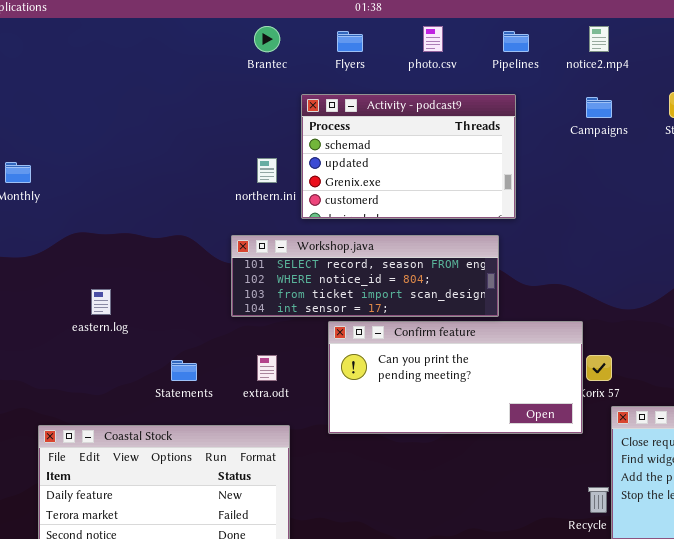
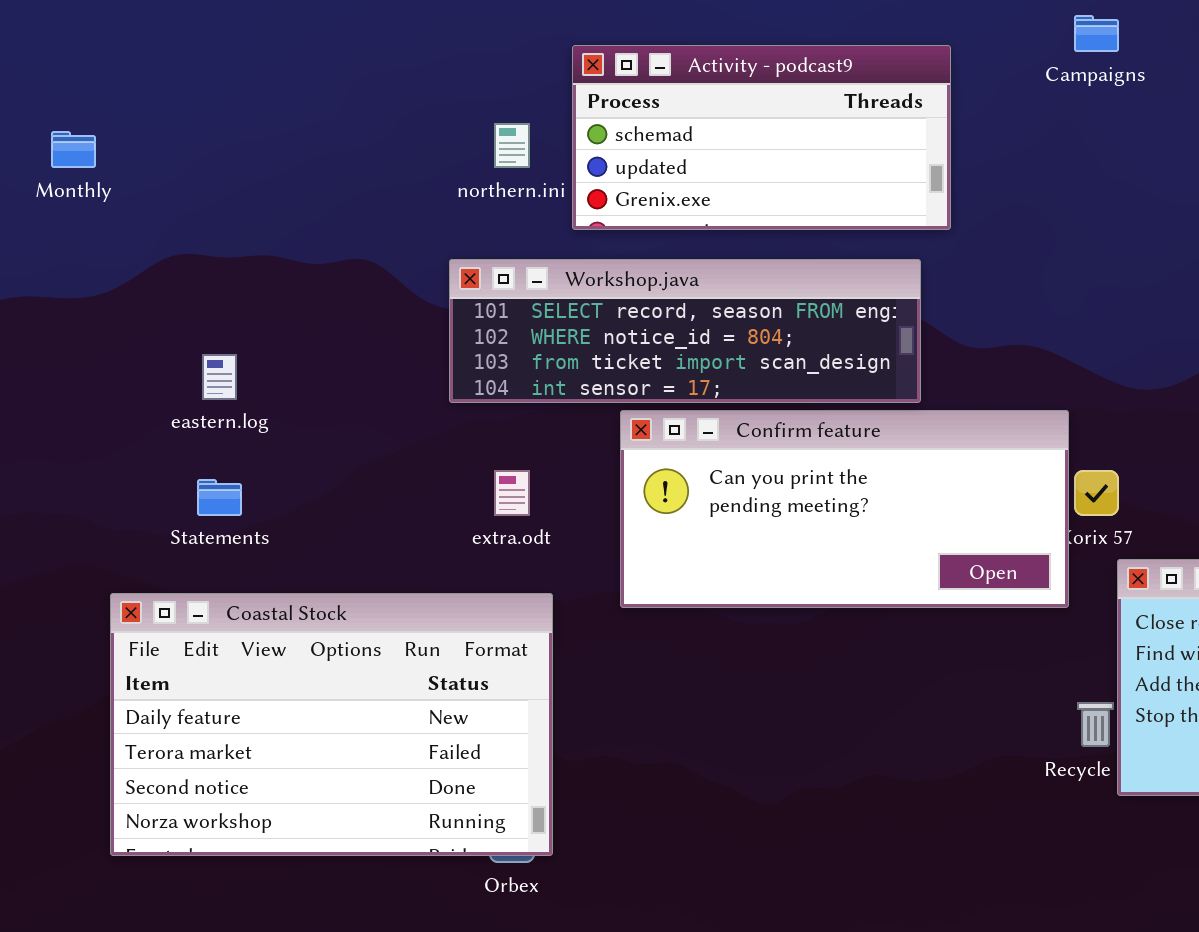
Activity - podcast9: [301,94,516,219] -> [572,45,951,230], resized
Statements: [171,360,197,381] -> [197,479,242,516], moved

